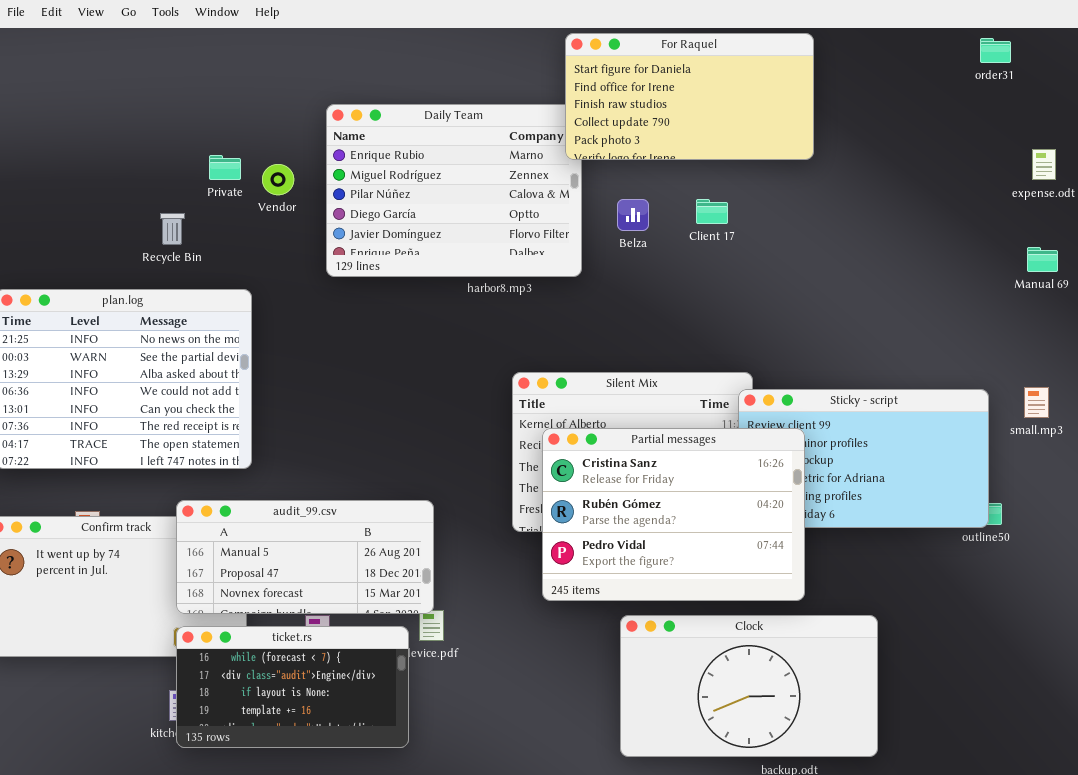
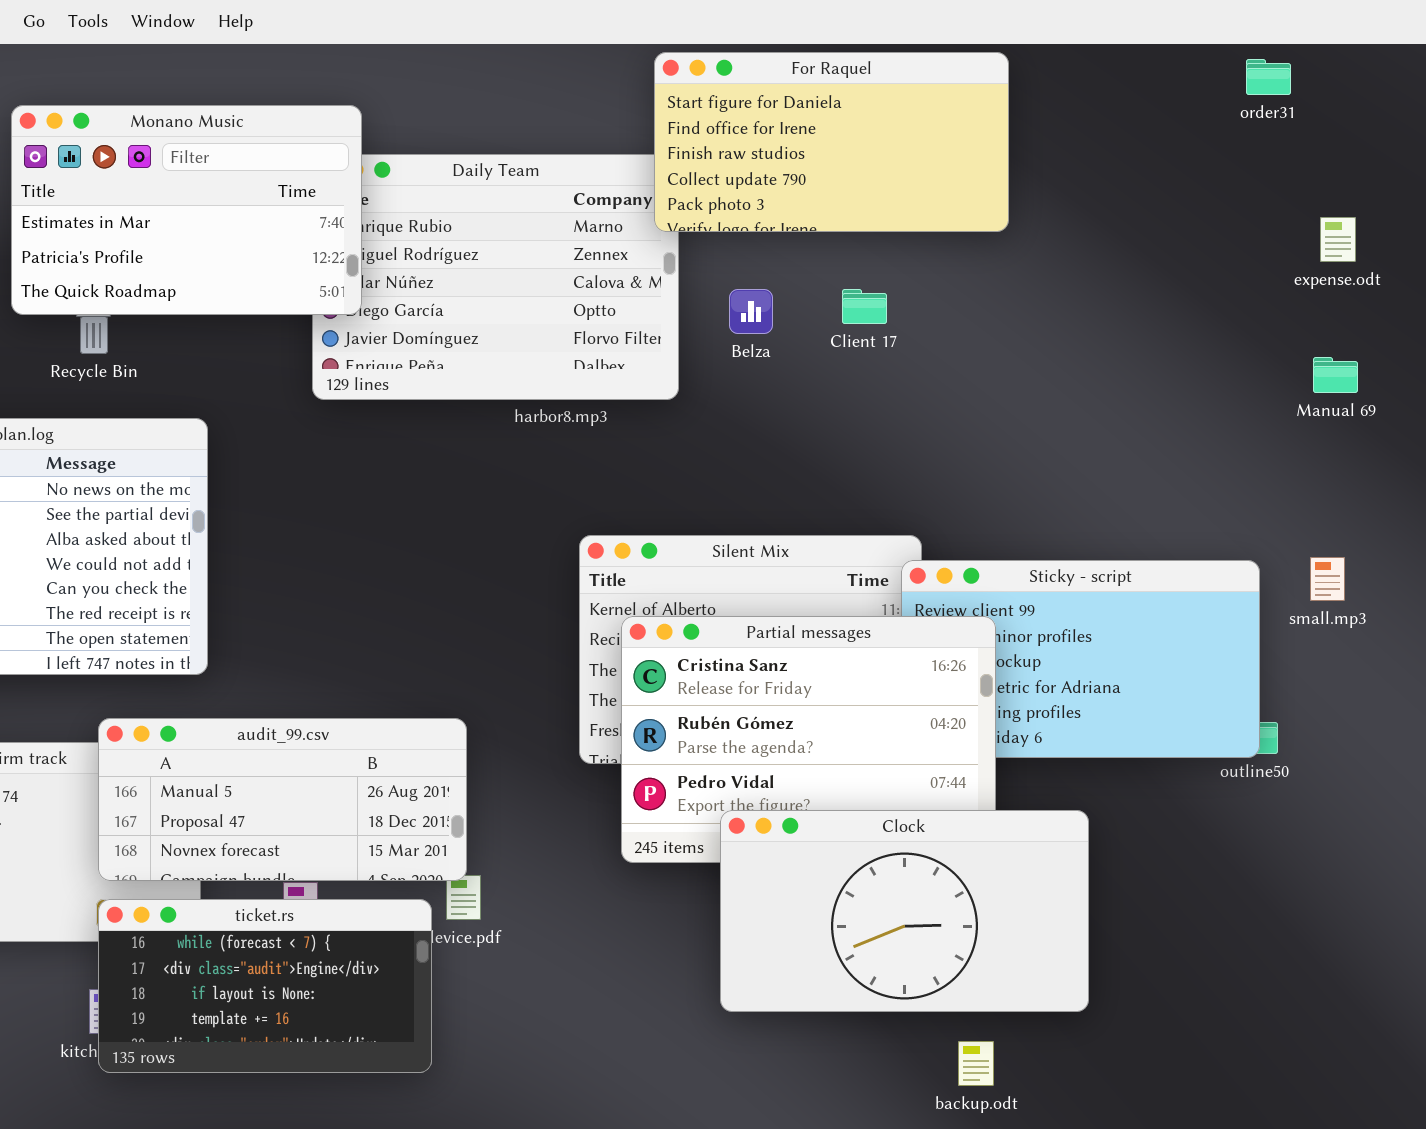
Monano Music: none -> [11,105,362,315], opened
Clock: [620,615,878,757] -> [720,810,1089,1012], moved

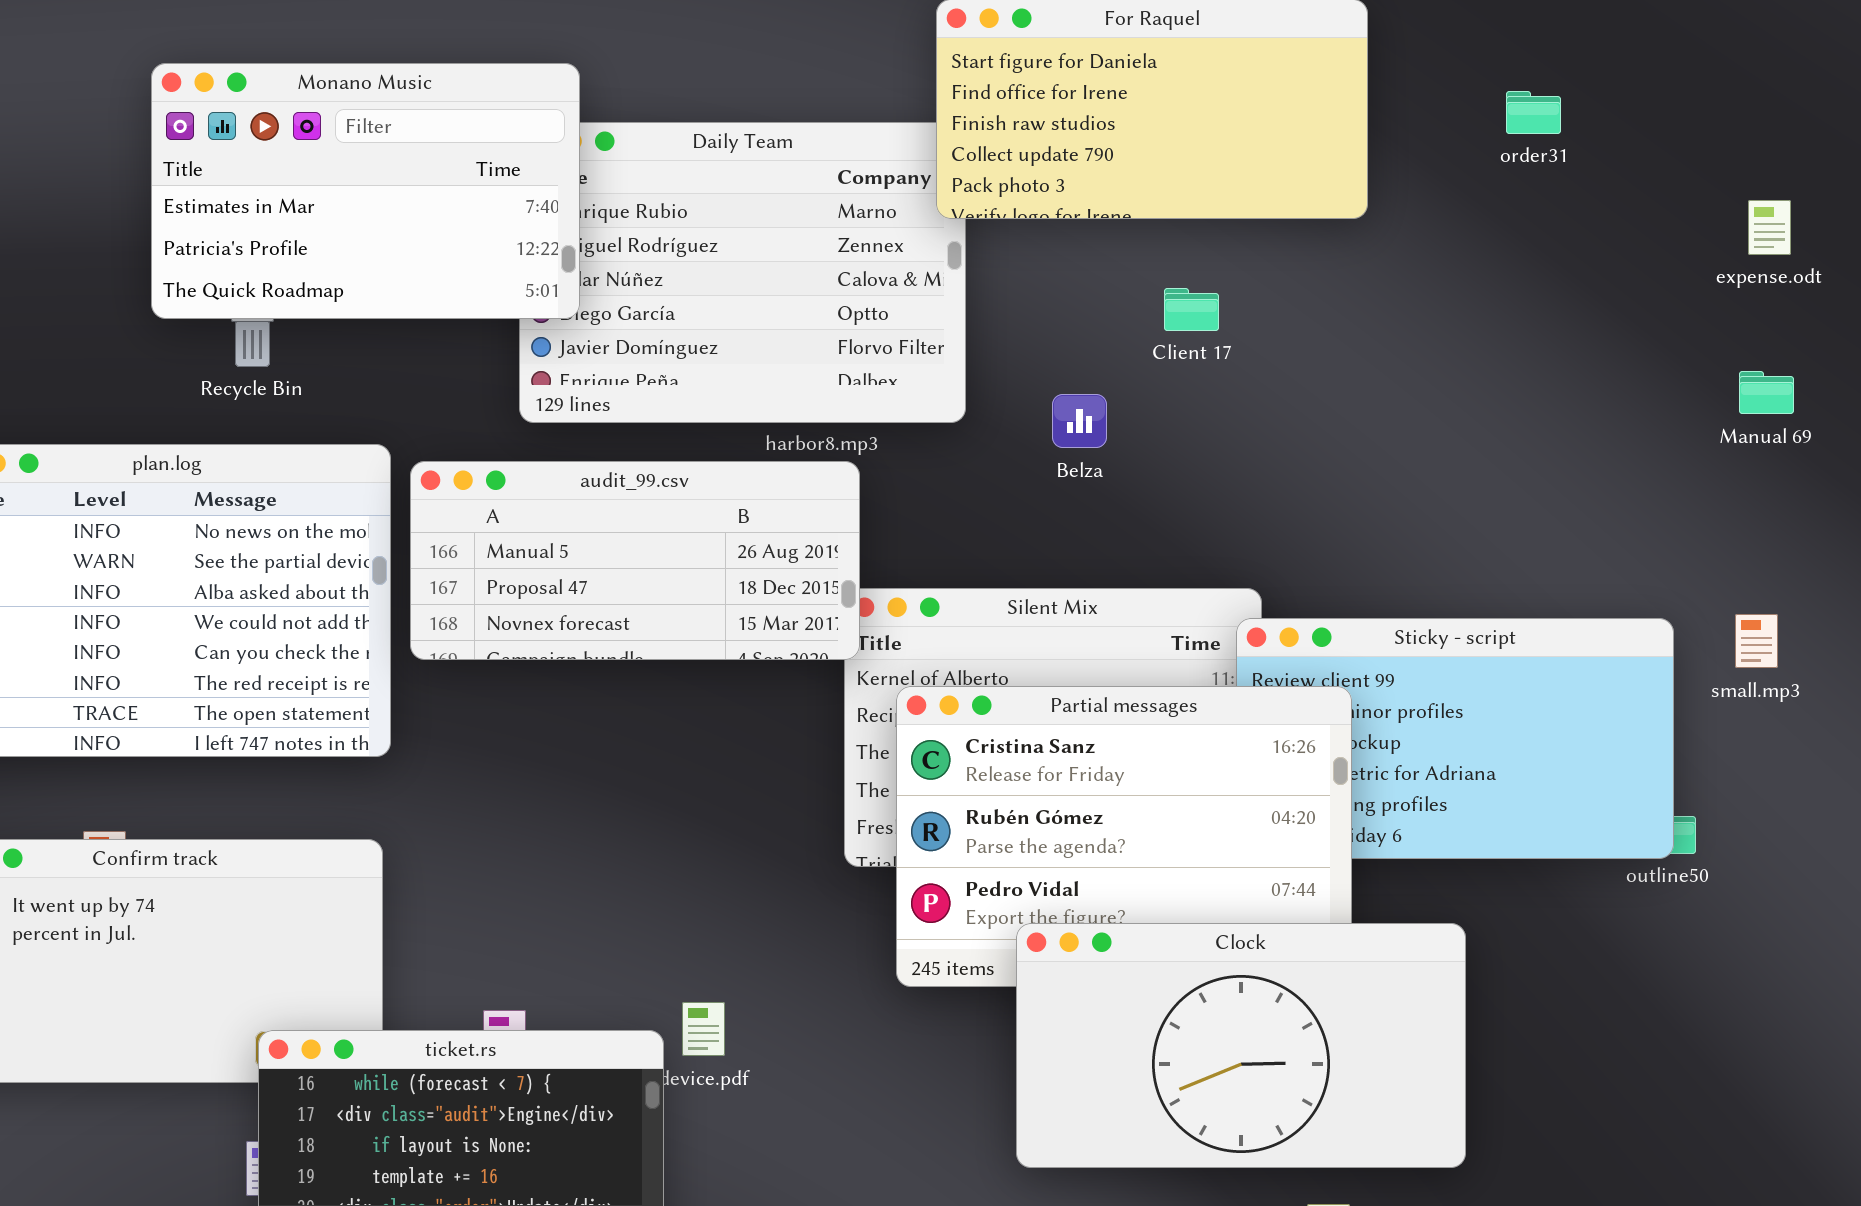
order31: [1246,59,1291,95] -> [1506,91,1561,134], moved
Belza: [729,289,773,334] -> [1052,394,1107,448], moved
audit_99.csv: [98,718,467,881] -> [410,461,860,660], moved

